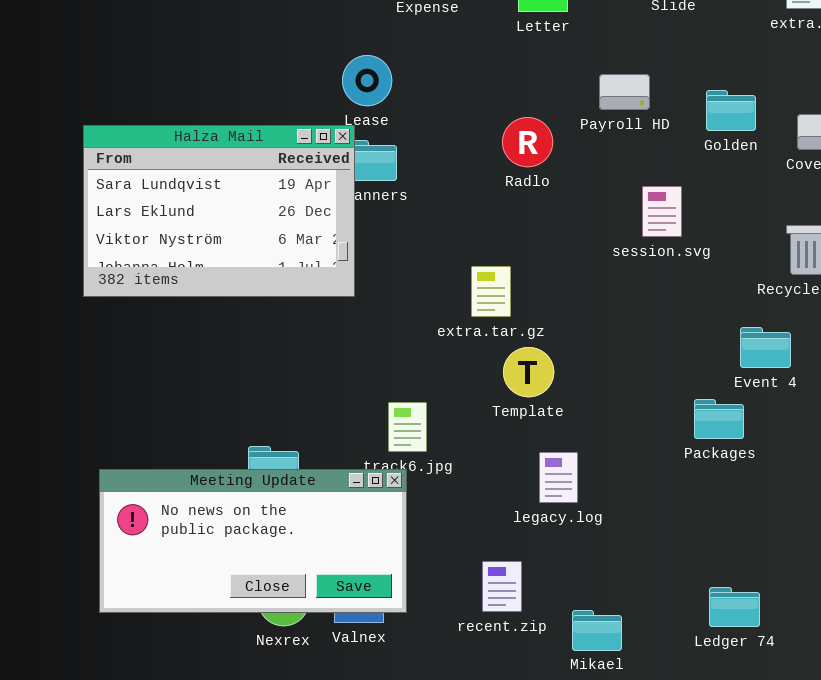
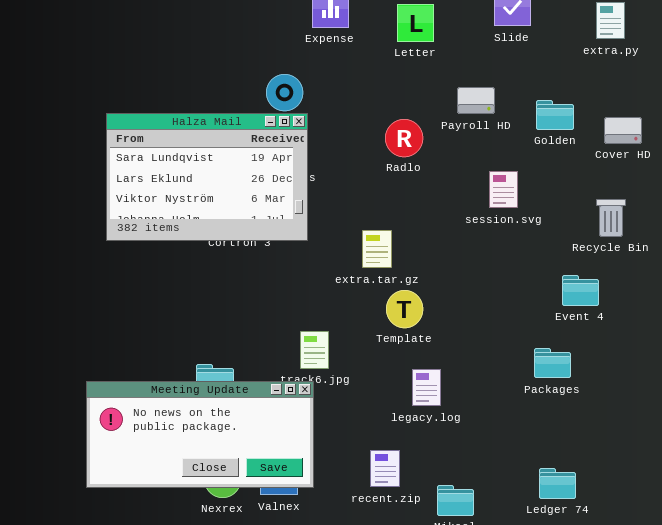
Halza Mail: [83,125,355,297] -> [106,113,308,241], moved
Packages: [694,399,744,439] -> [534,348,571,378], moved

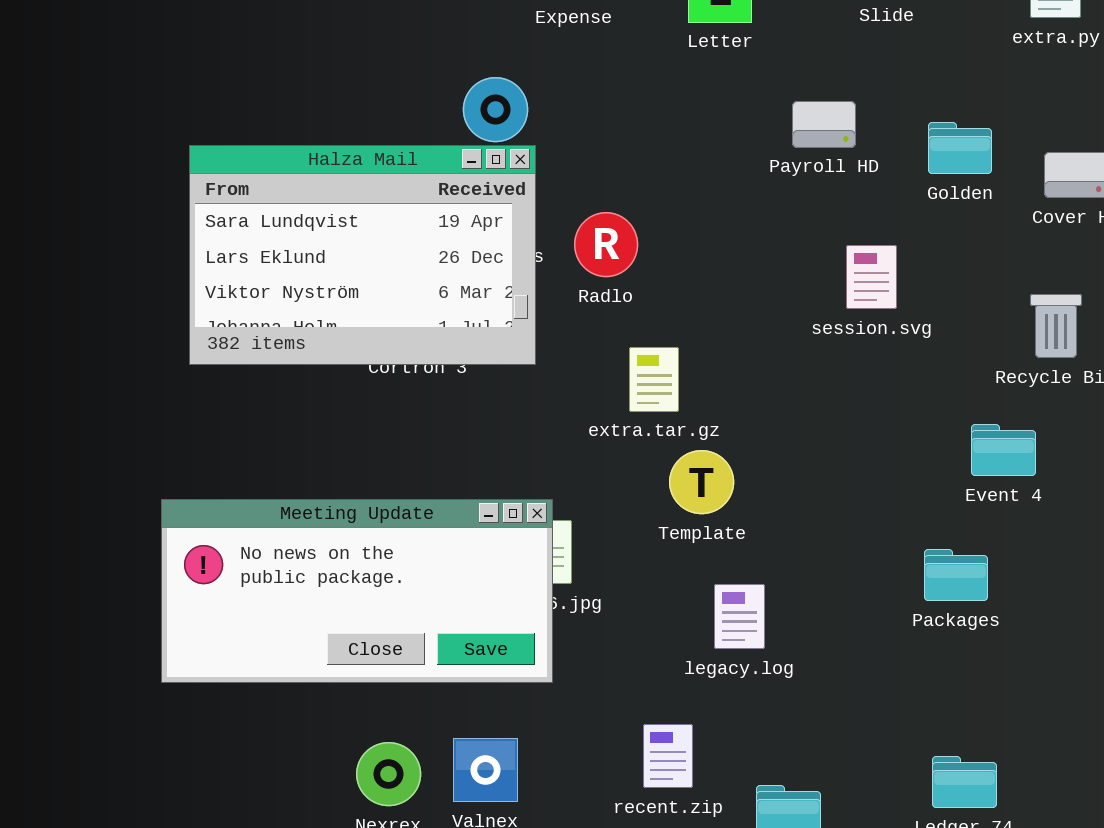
Radlo: [385,119,423,157] -> [574,212,638,277], moved
Meeting Update: [86,381,314,488] -> [161,499,553,683], moved

